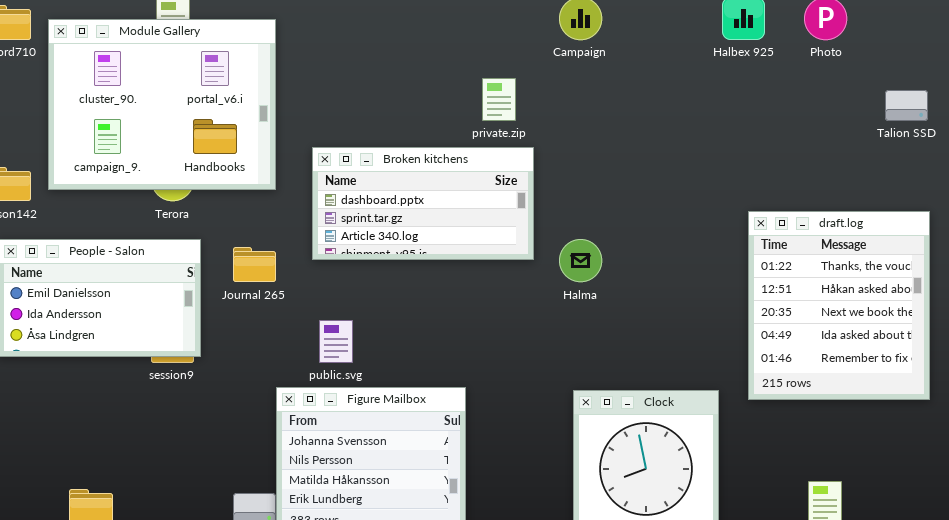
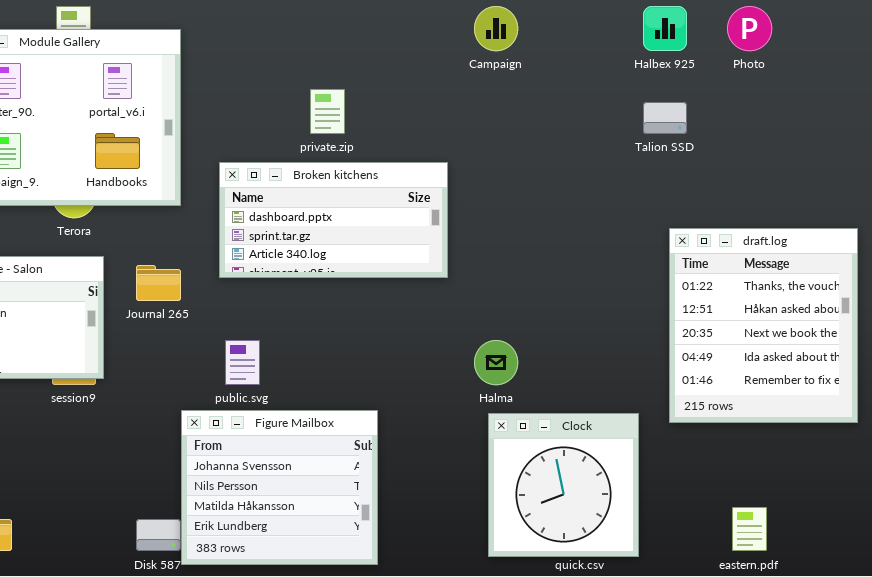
private.zip: [482,78,516,121] -> [310,89,345,134], moved
Talion SSD: [885,90,928,121] -> [643,102,687,134], moved
Halma: [559,239,602,282] -> [474,340,518,385], moved

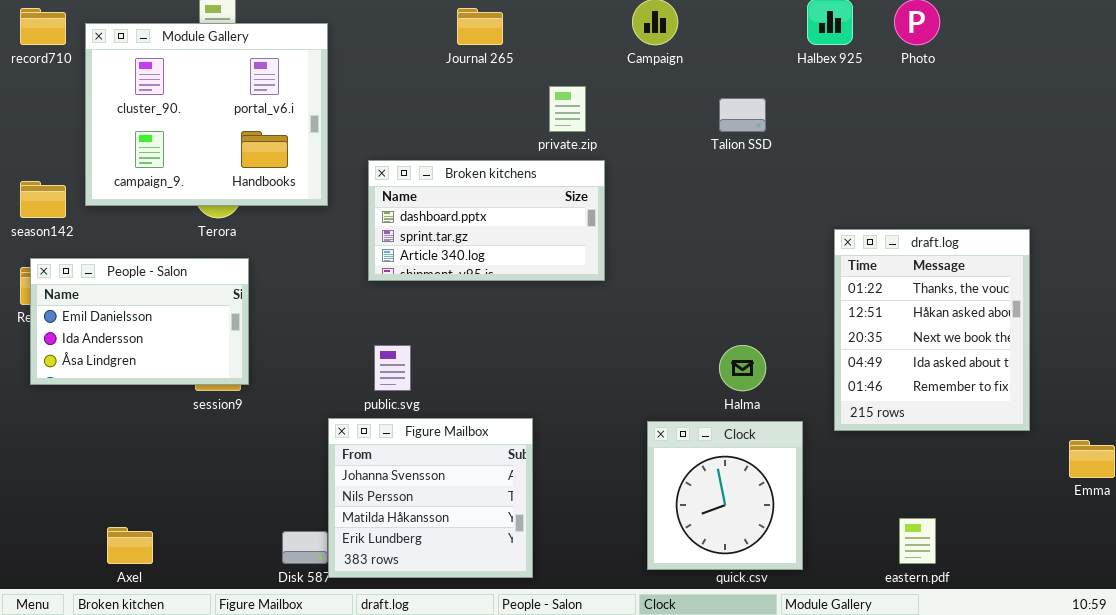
private.zip: [310,89,345,134] -> [549,86,586,132], moved
Talion SSD: [643,102,687,134] -> [719,98,766,132], moved
Journal 265: [136,265,181,301] -> [457,8,503,45], moved
Halma: [474,340,518,385] -> [719,345,766,391], moved

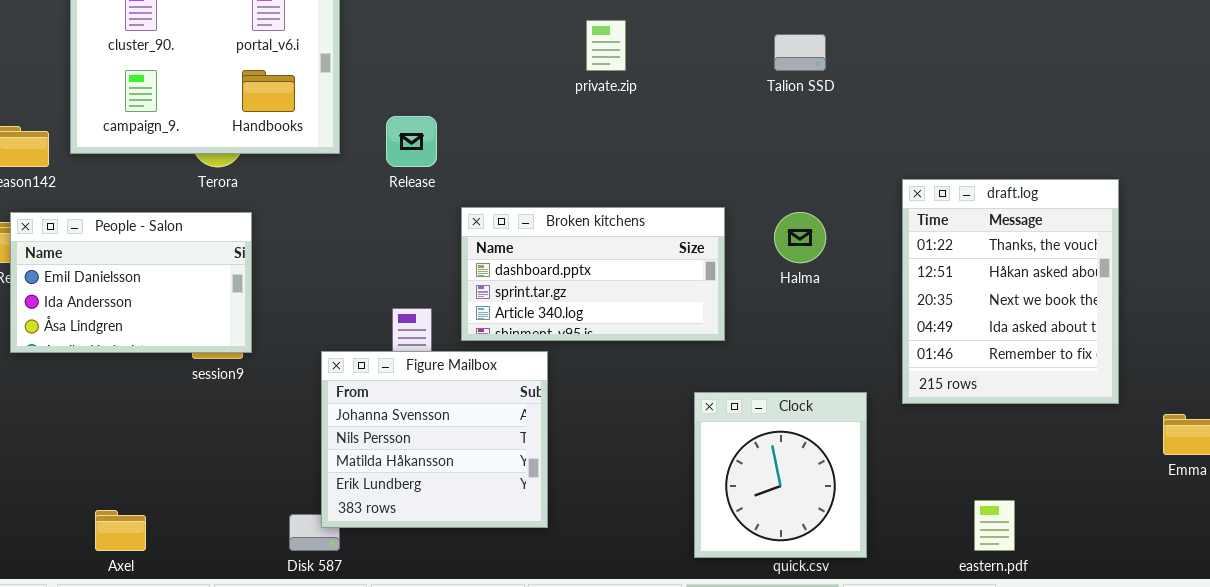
Broken kitchens: [368,160,605,281] -> [461,207,725,341], moved
Halma: [719,345,766,391] -> [774,212,826,263], moved
Figure Mailbox: [328,418,533,578] -> [321,351,548,528], moved

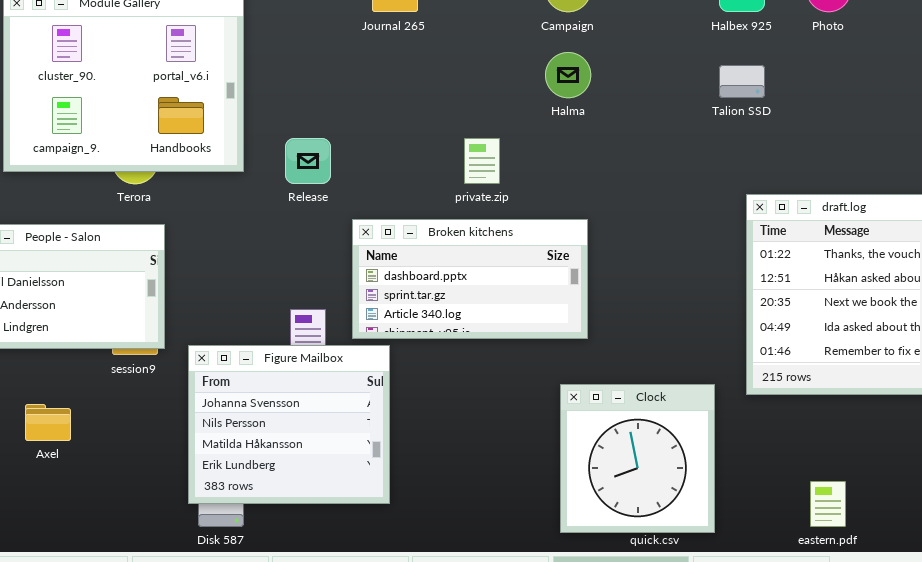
private.zip: [586,20,626,71] -> [464,138,500,184], moved
Talion SSD: [774,34,826,71] -> [719,65,765,98], moved
Halma: [774,212,826,263] -> [545,52,591,98], moved
Figure Mailbox: [321,351,548,528] -> [188,345,390,504], moved
Axel: [95,510,146,551] -> [25,404,71,441], moved

